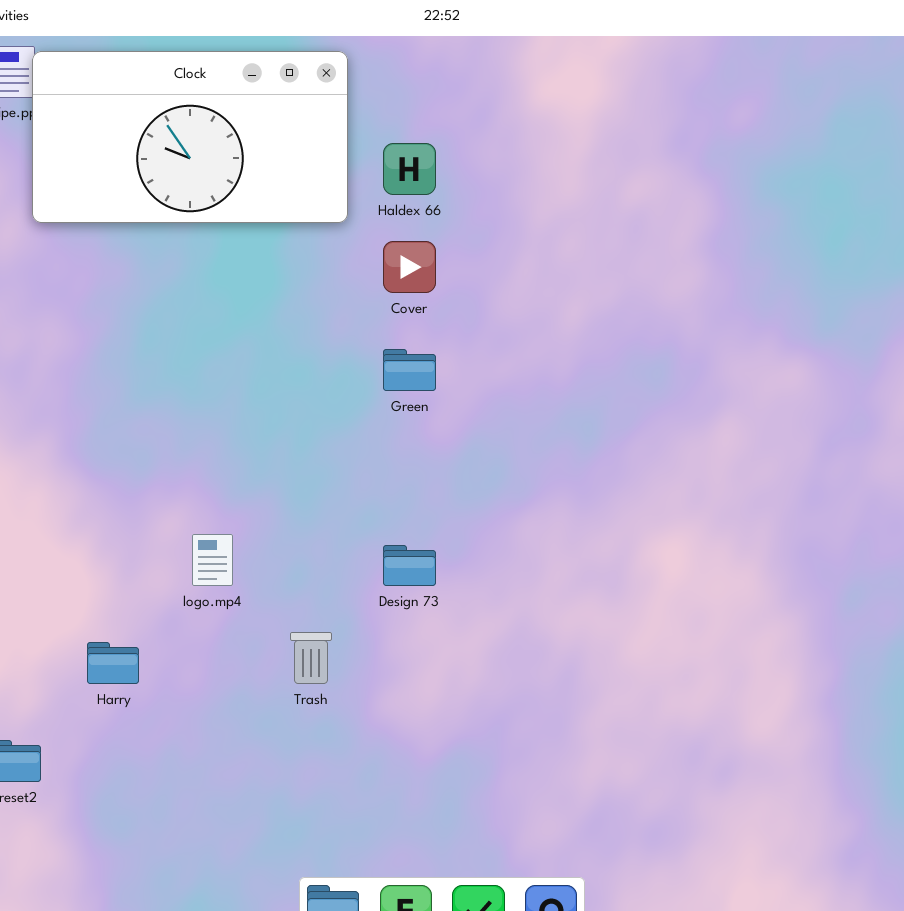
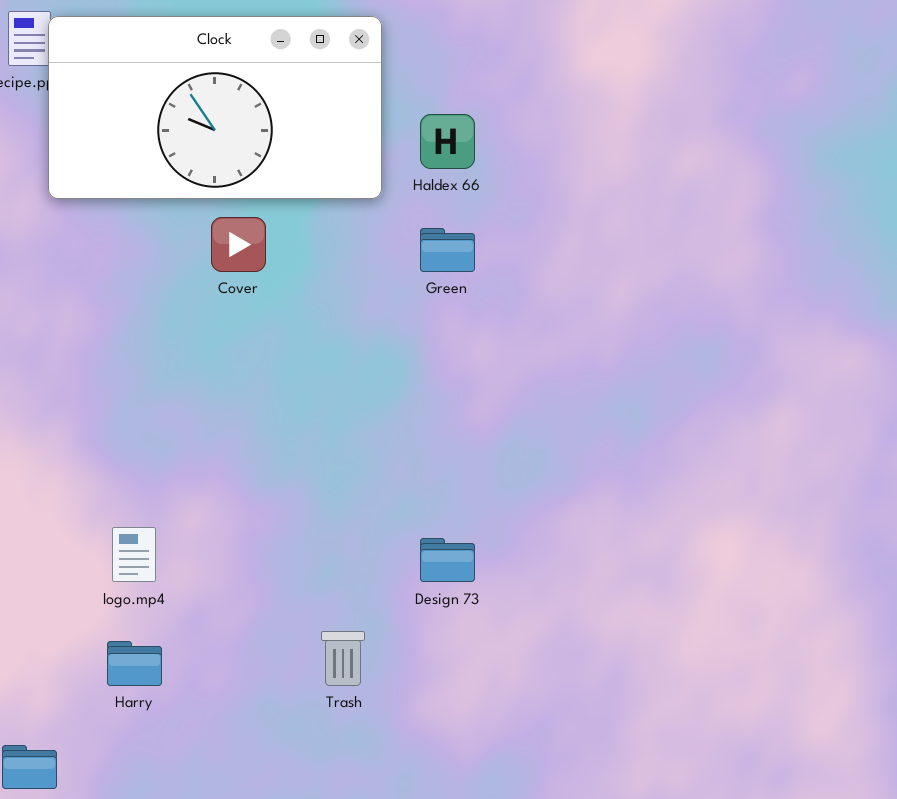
Cover: [383,241,436,293] -> [211,217,266,272], moved
Green: [383,349,436,391] -> [420,228,475,272], moved
logo.mp4: [192,534,233,586] -> [112,527,156,582], moved

